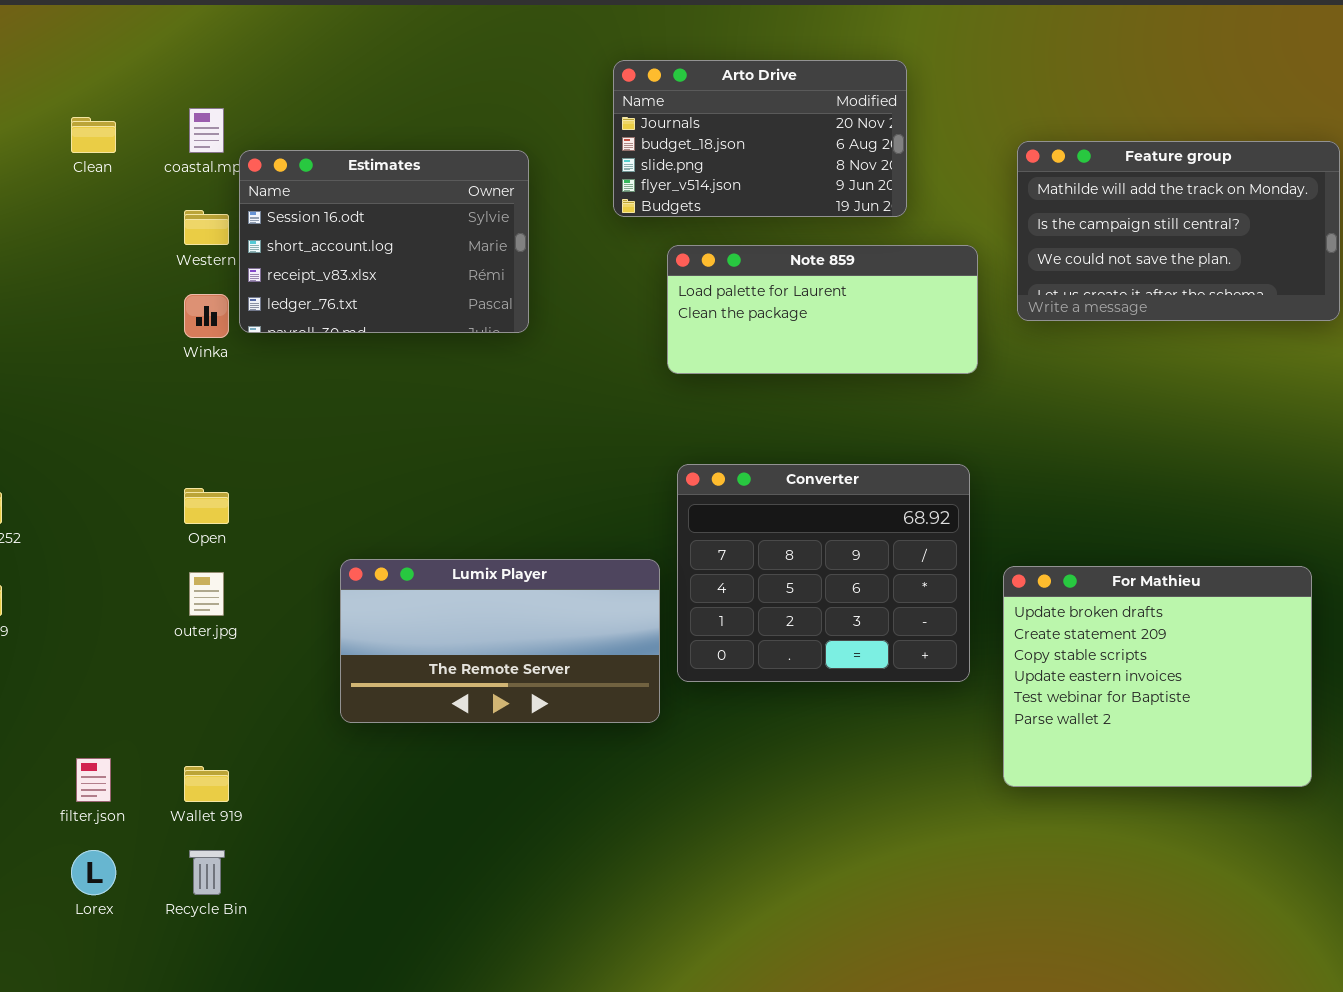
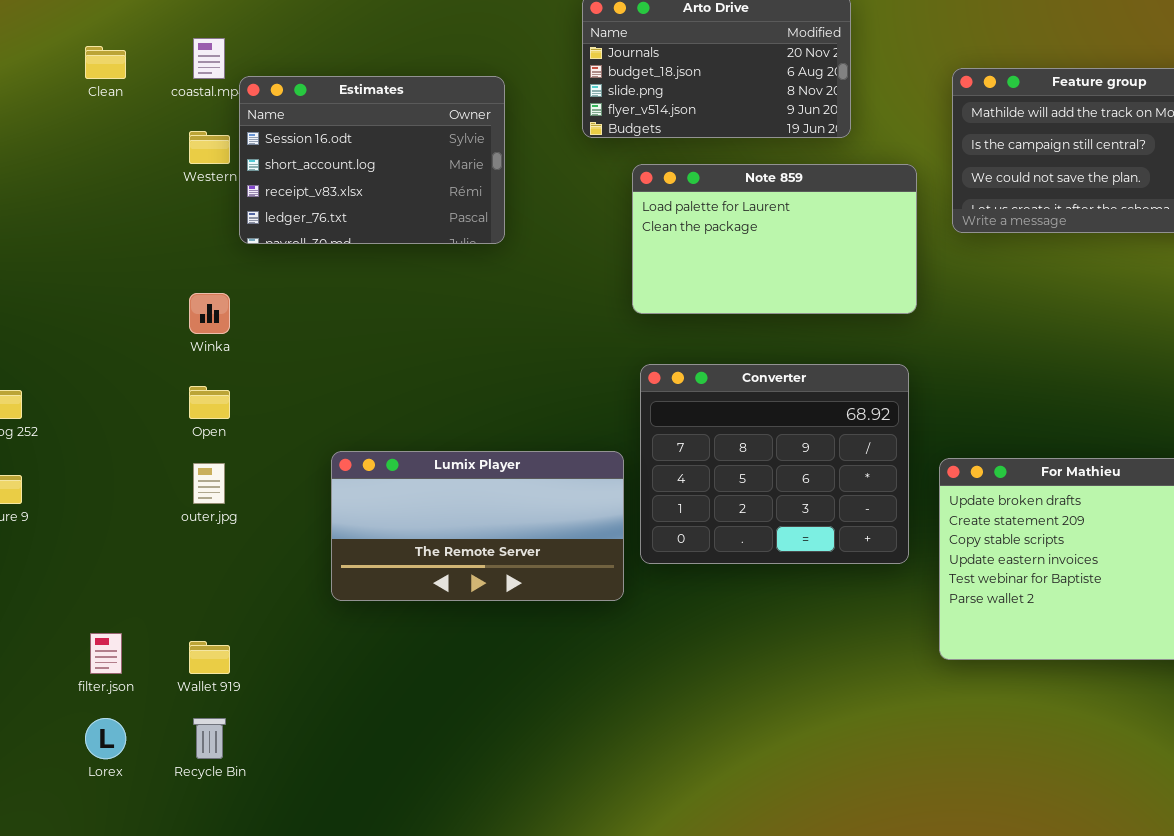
Note 859: [667,245,978,374] -> [632,164,917,314], resized
Winka: [184,294,229,338] -> [189,293,230,334], moved

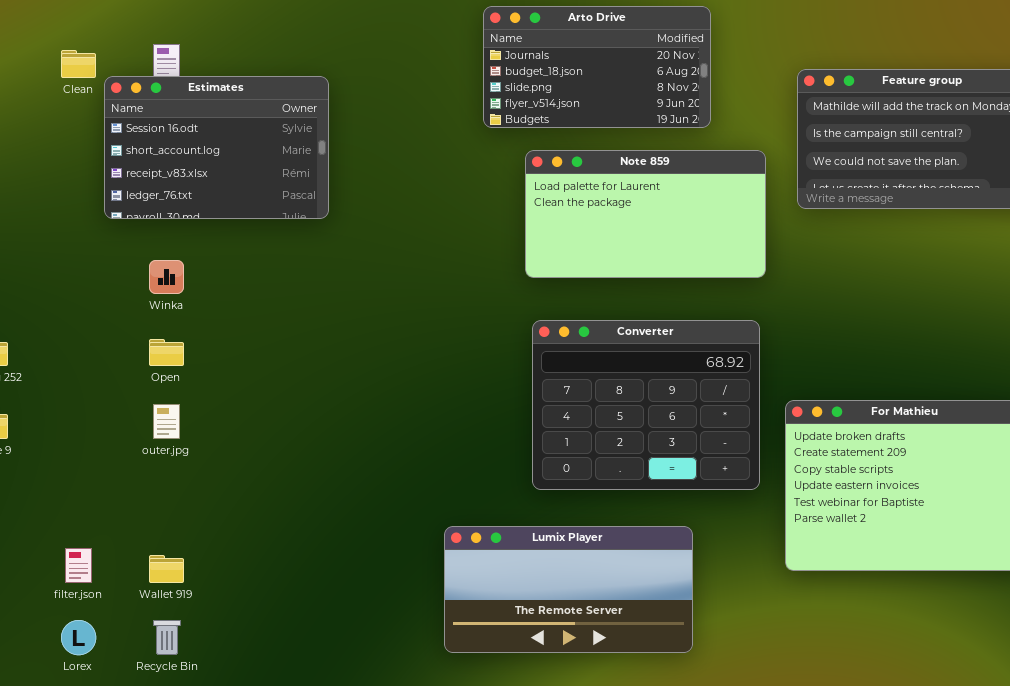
Estimates: [239,76,505,244] -> [104,76,329,219], moved
Lumix Player: [331,451,624,601] -> [444,526,693,653], moved

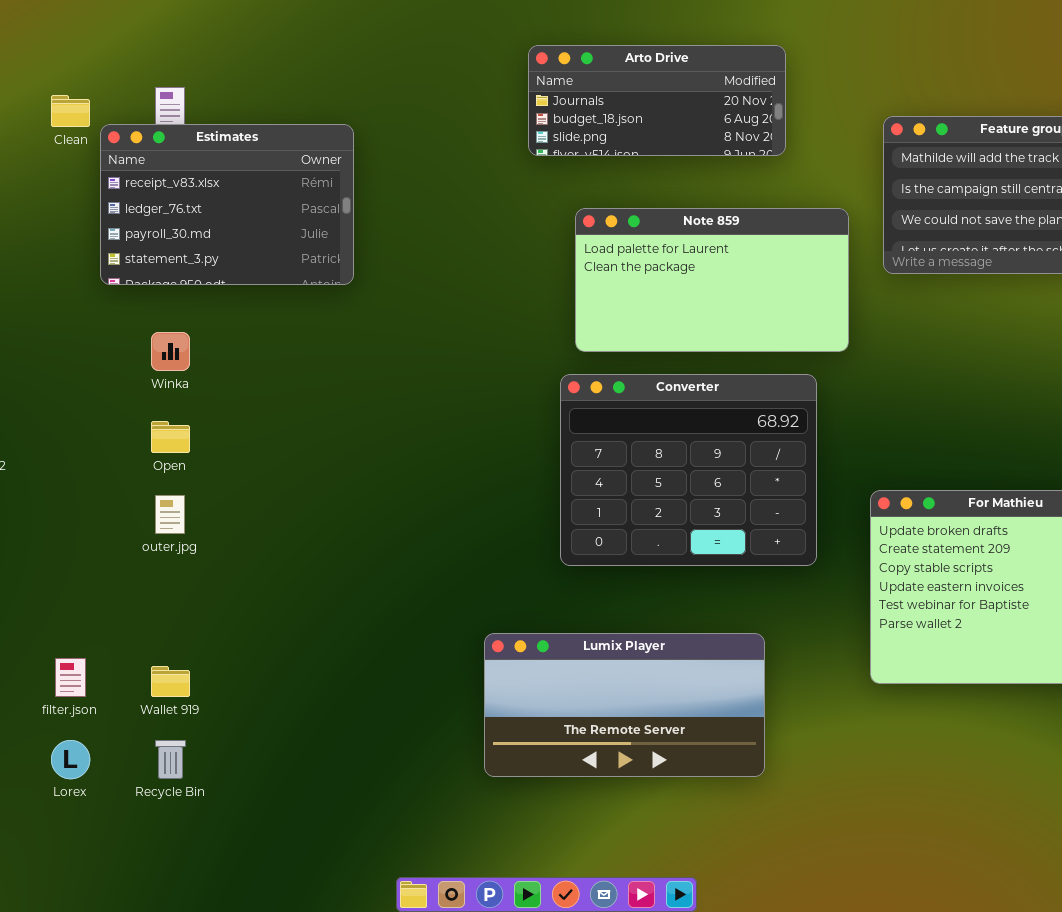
Arto Drive: [483,6,711,128] -> [528,45,786,156], resized
Estimates: [104,76,329,219] -> [100,124,354,285], scrolled down 2 rows
Converter: [532,320,760,490] -> [560,374,817,566], moved

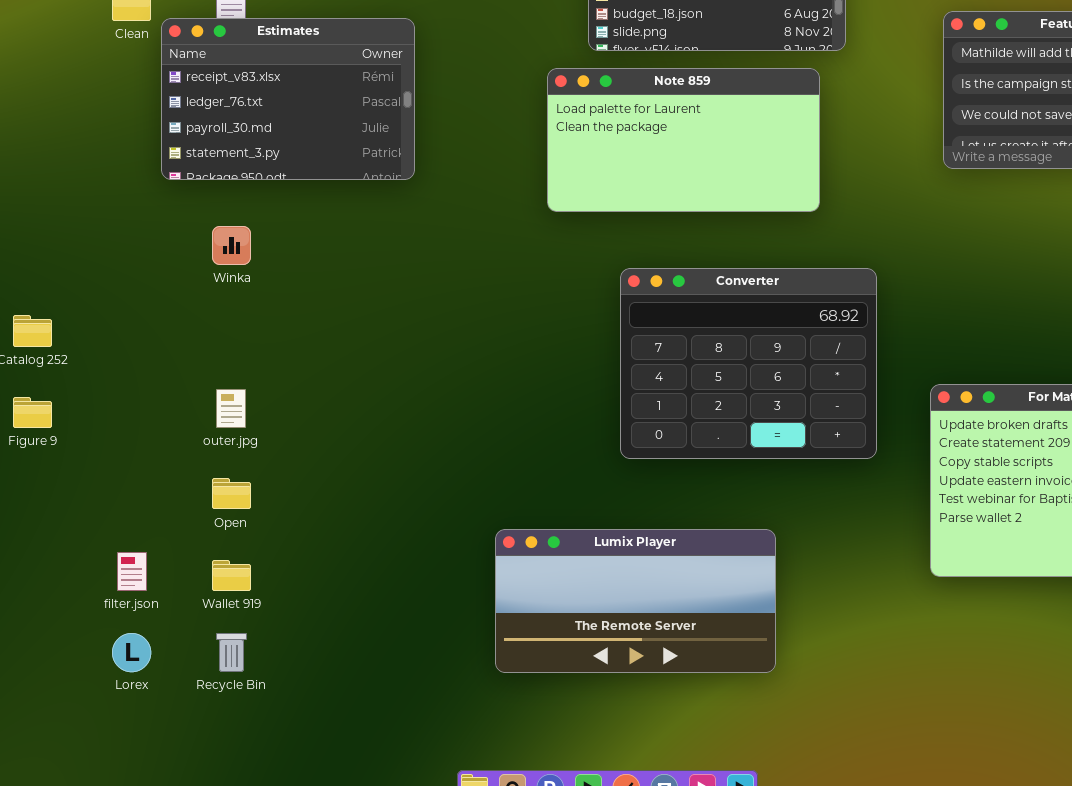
Note 859: [575,208,849,352] -> [547,68,820,212], moved
Open: [151,421,190,453] -> [212,478,251,509], moved
Lumix Player: [484,633,765,777] -> [495,529,776,673], moved

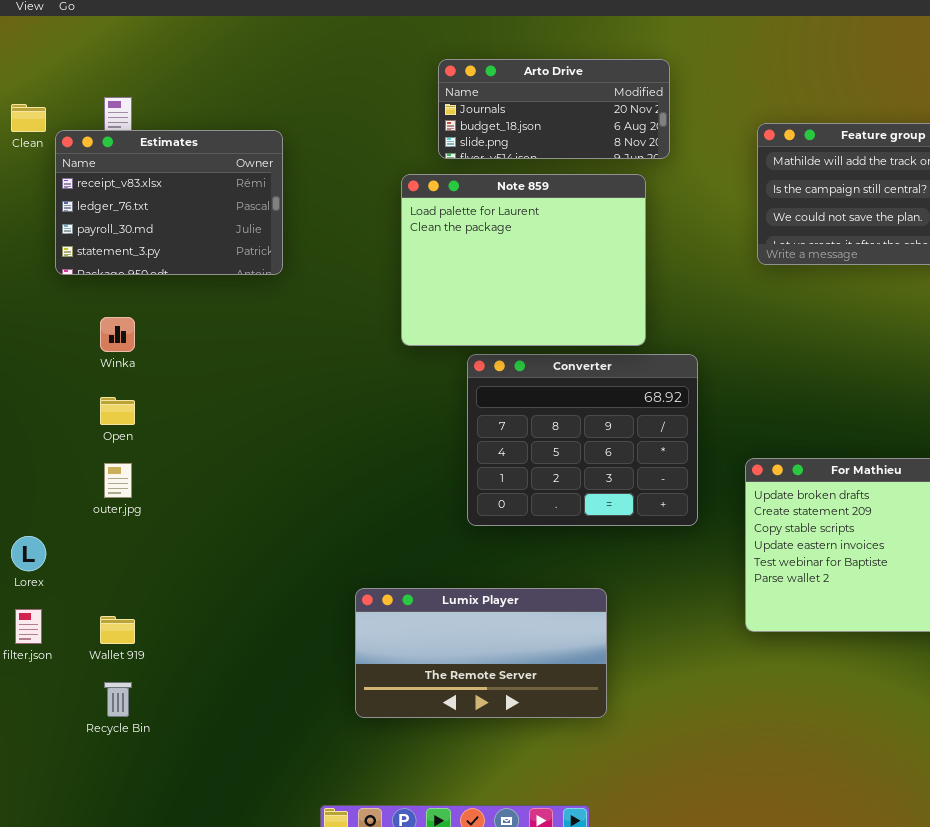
Note 859: [547,68,820,212] -> [401,174,646,346], resized
Open: [212,478,251,509] -> [100,397,135,425], moved
Lorex: [112,633,151,672] -> [11,536,46,571], moved

